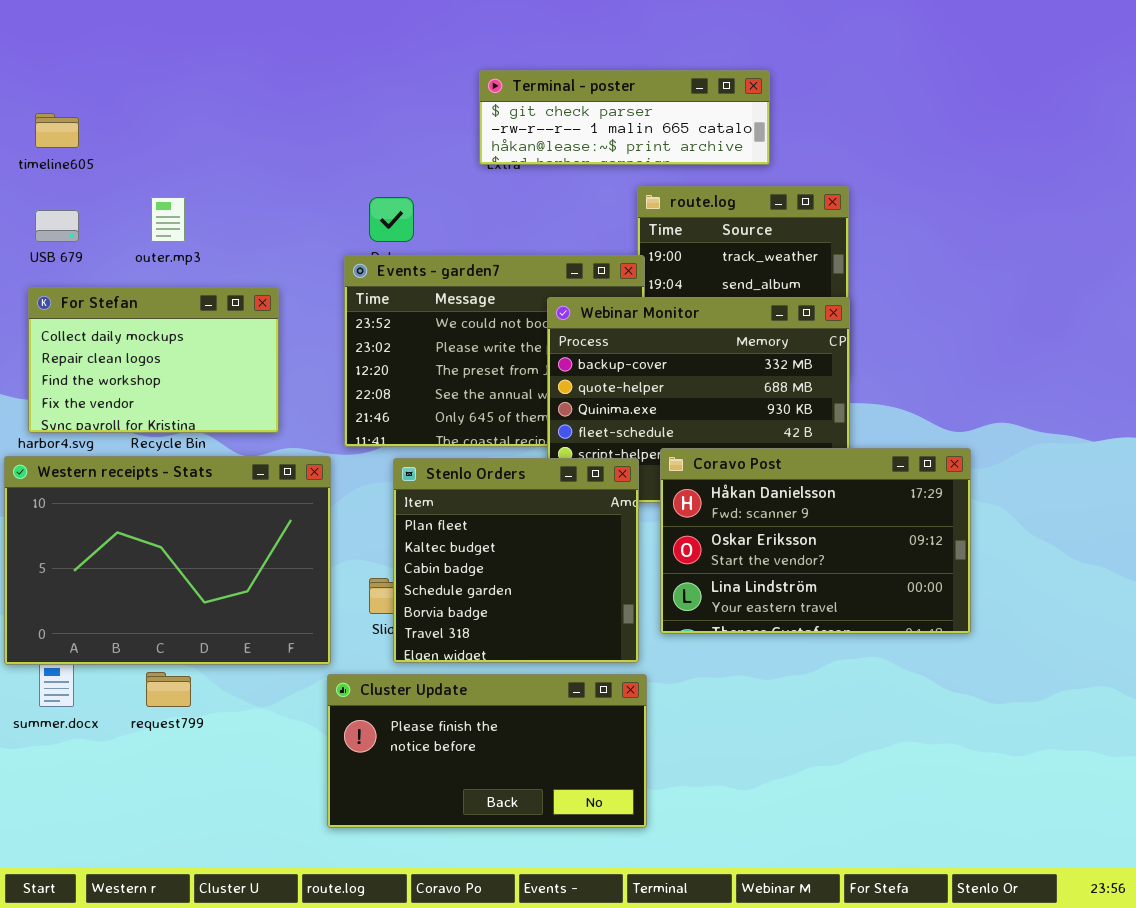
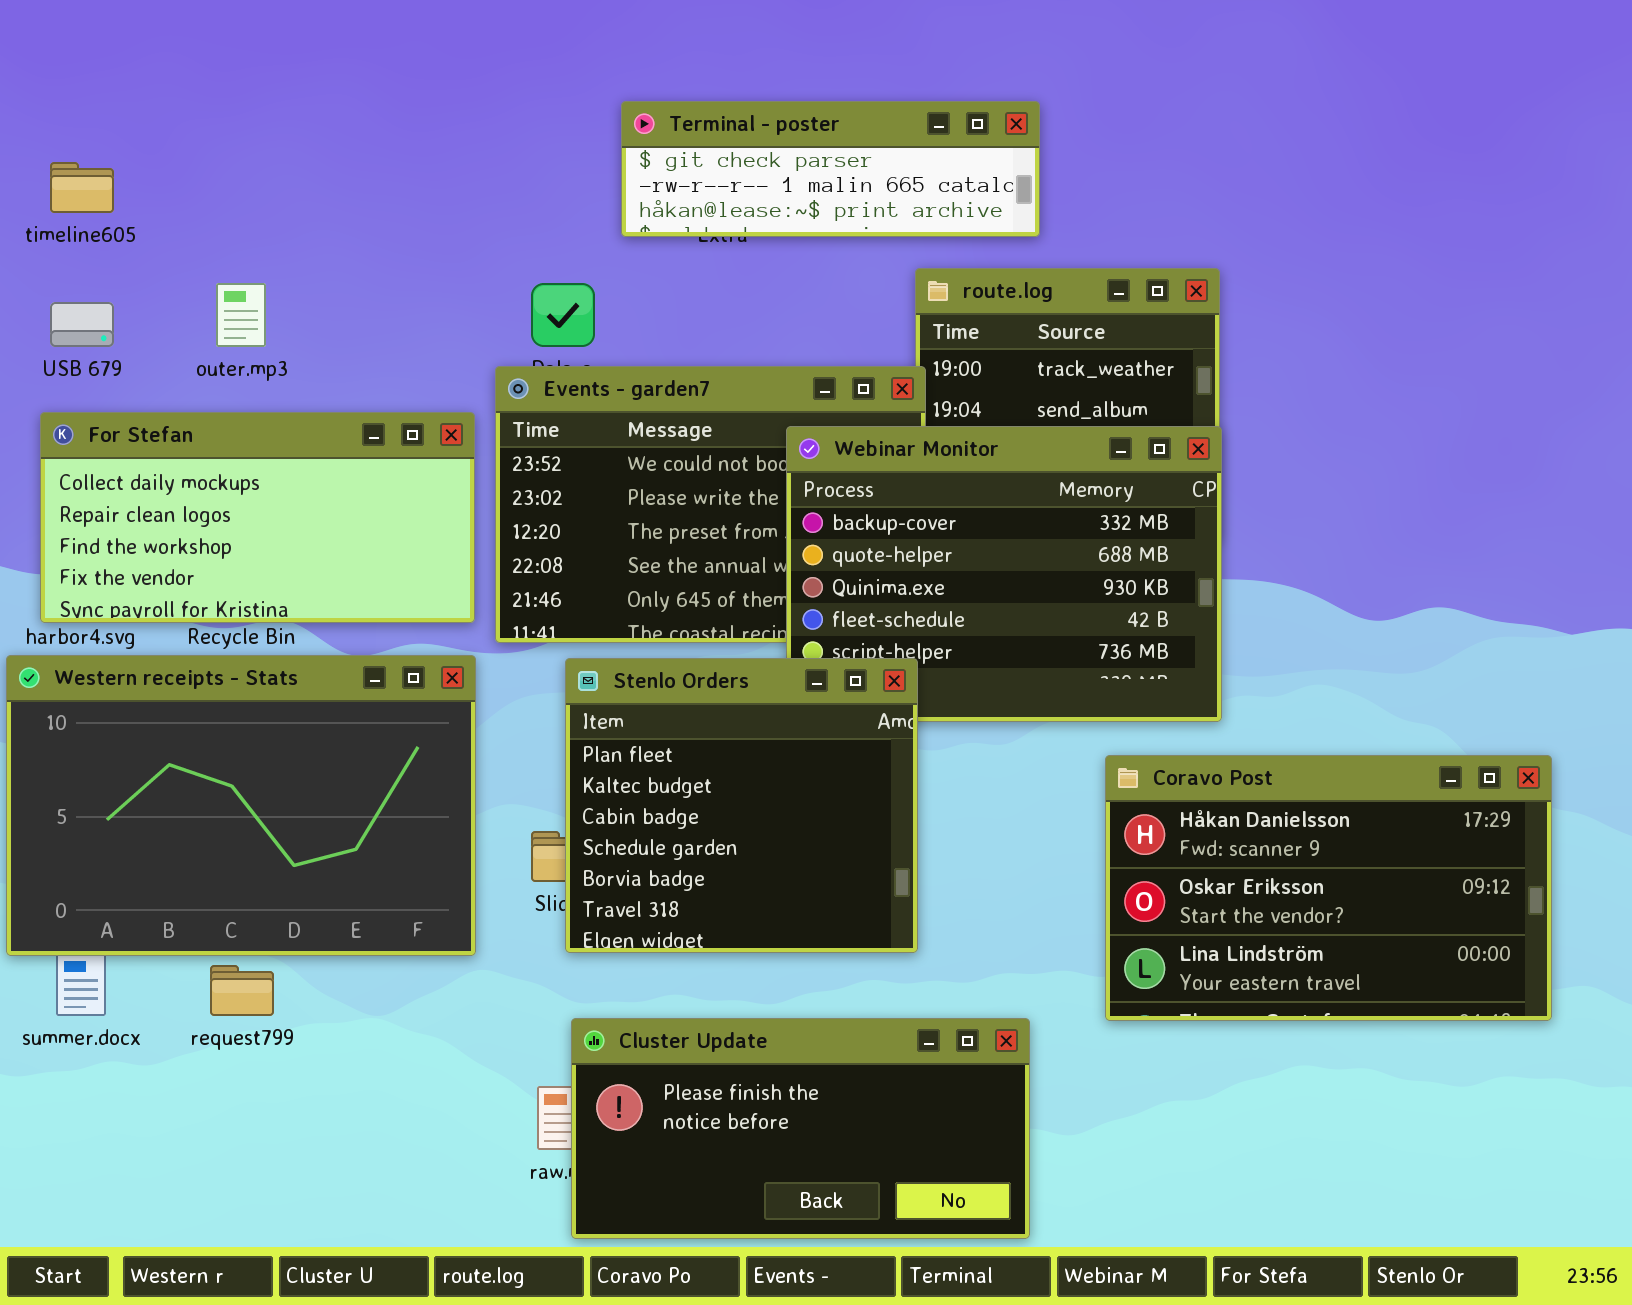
Terminal - poster: [479,70,770,165] -> [621,101,1040,237], moved
For Stefan: [28,287,279,433] -> [40,412,475,623], resized
Coravo Post: [660,448,971,634] -> [1105,755,1552,1021], moved
Cluster Update: [327,674,647,828] -> [571,1018,1030,1239], moved

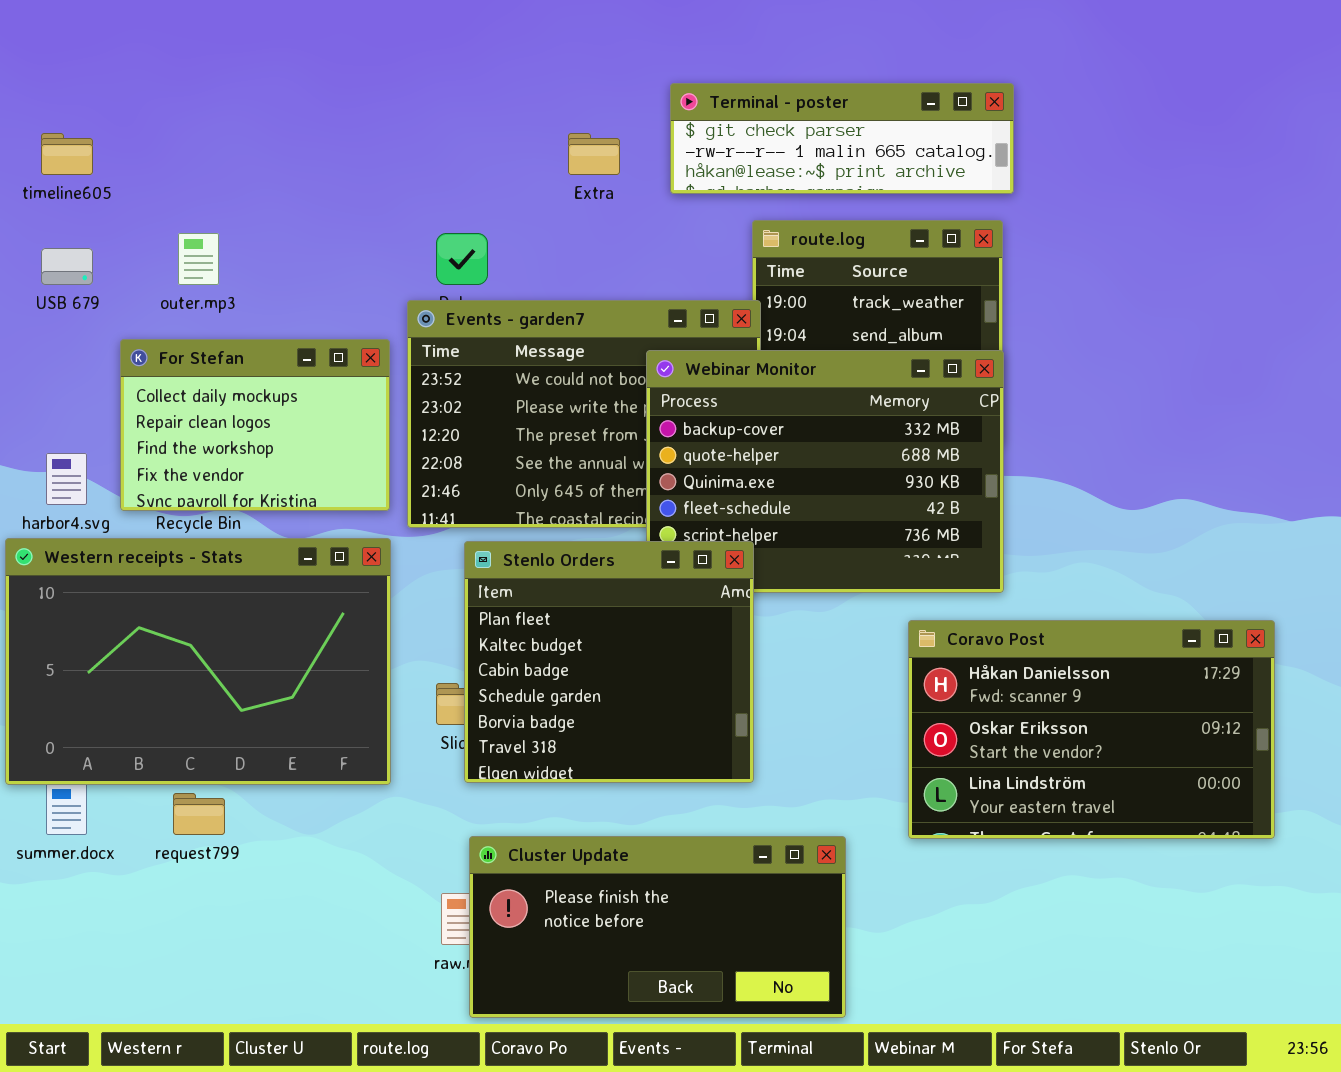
Terminal - poster: [621,101,1040,237] -> [670,83,1014,194], moved
For Stefan: [40,412,475,623] -> [120,339,390,511], resized

